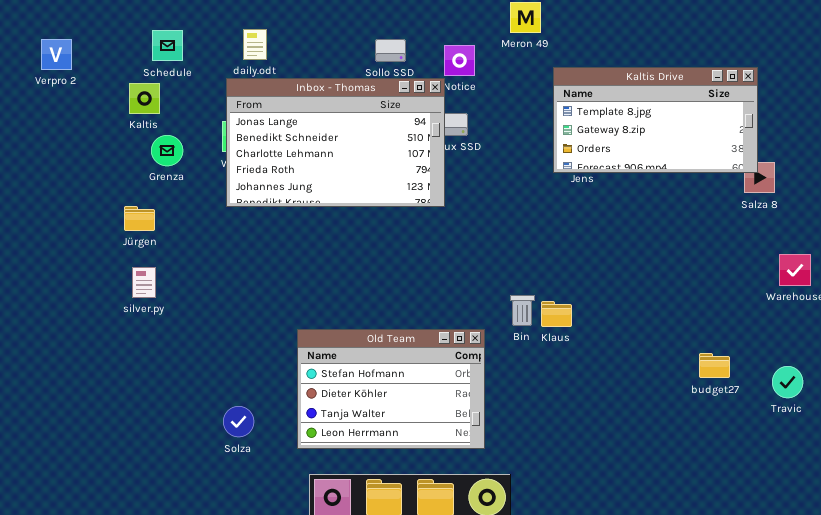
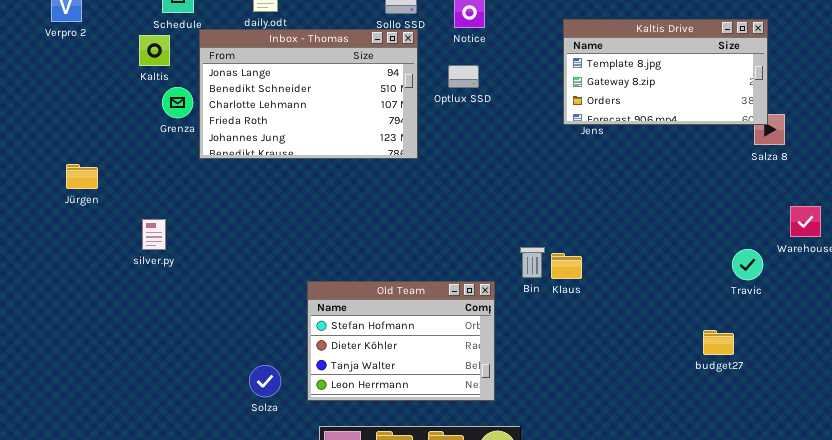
Inbox - Thomas: [226,78,445,207] -> [199,29,418,159], moved
Jürgen: [124,206,155,231] -> [66,164,98,189], moved
budget27: [699,353,730,378] -> [703,330,734,355], moved
Travic: [772,366,803,398] -> [732,249,763,280], moved
Solza: [223,406,254,437] -> [249,365,281,397], moved

